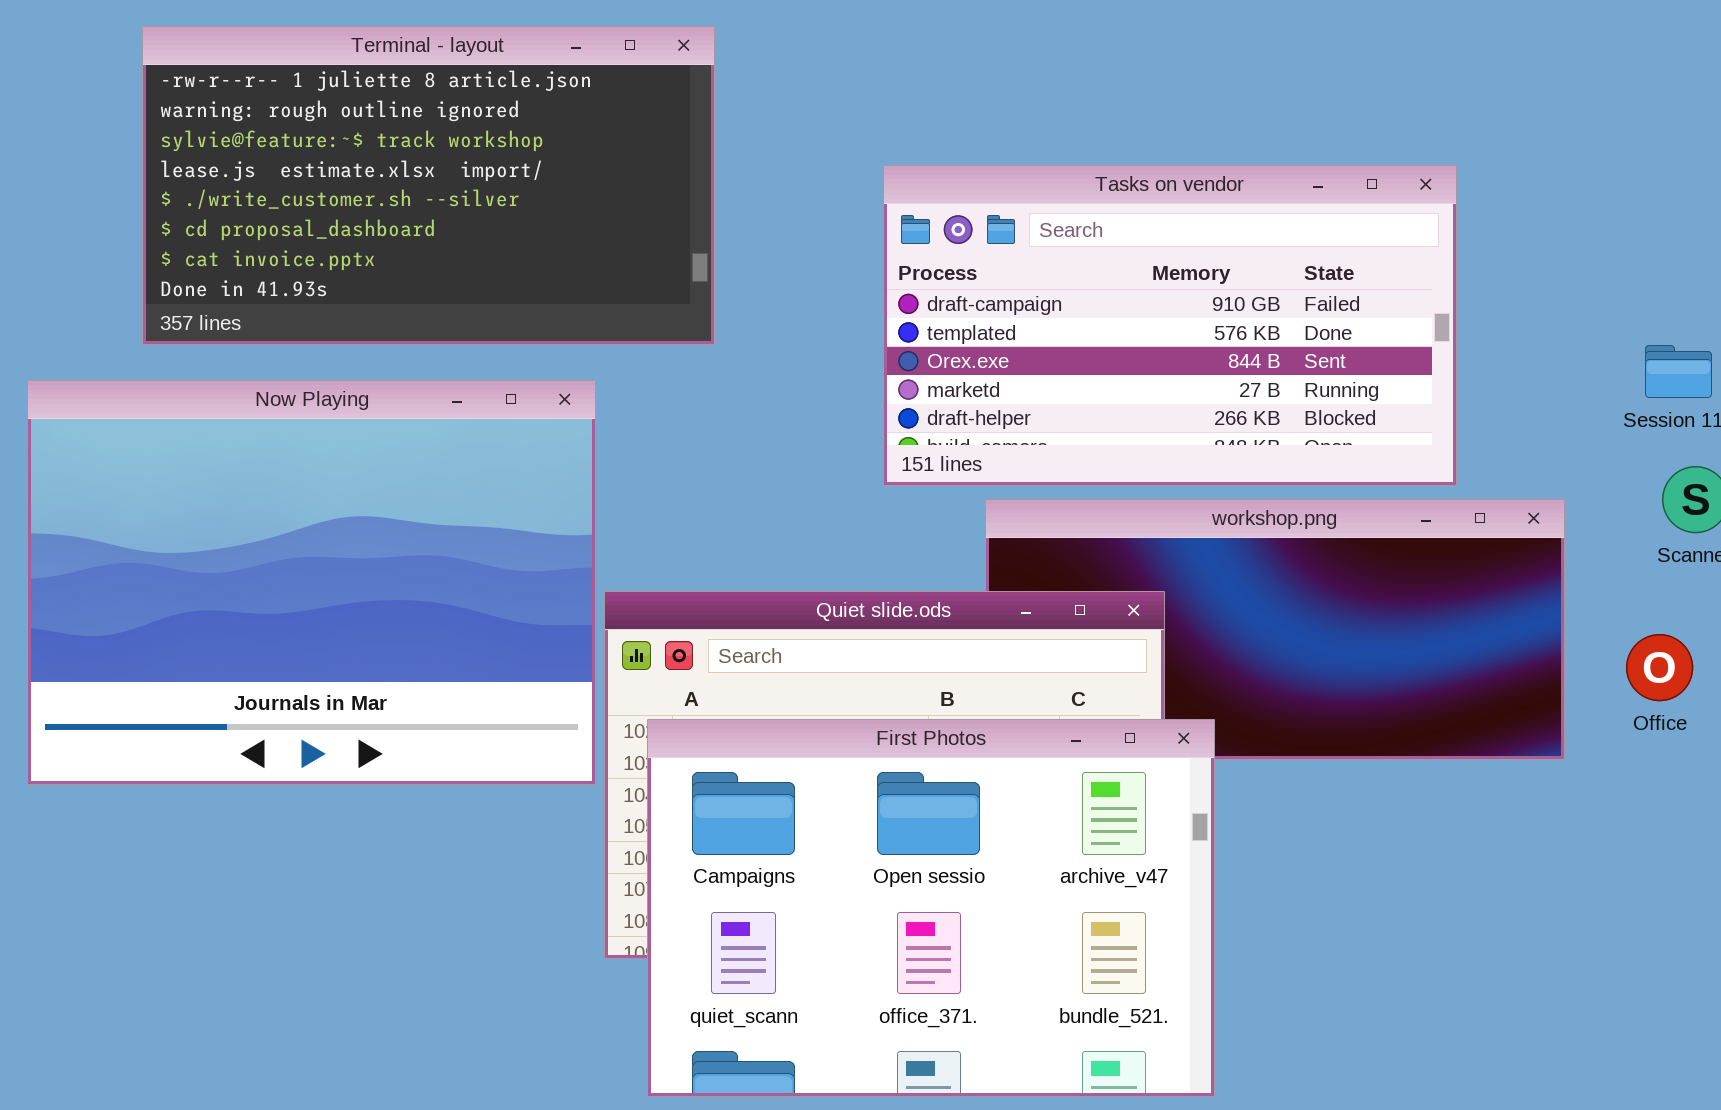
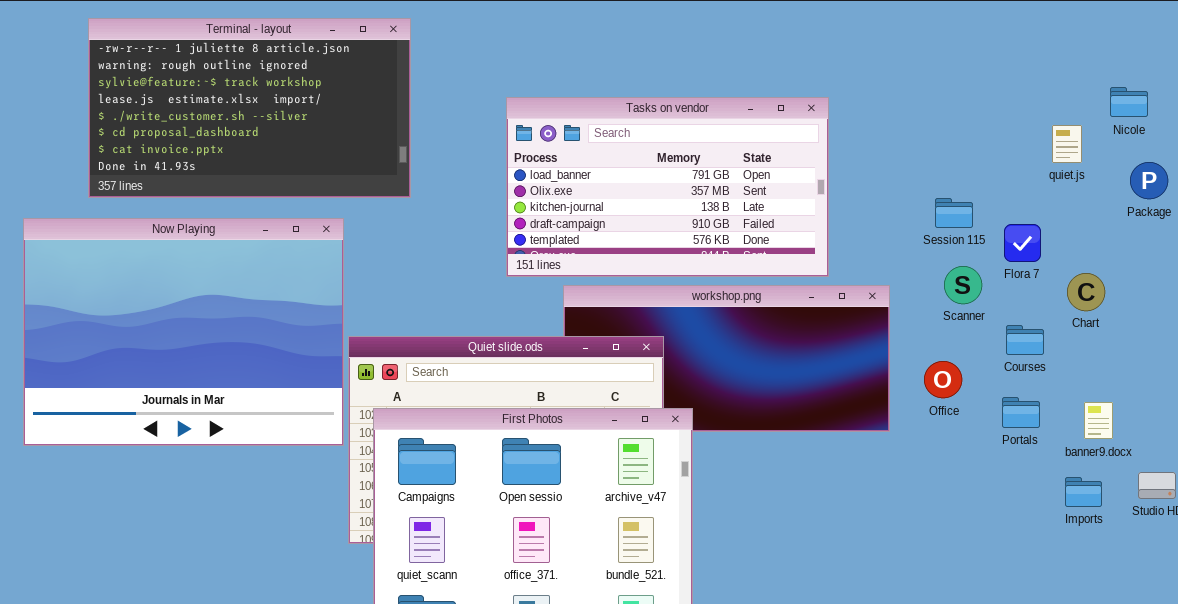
Tasks on vendor: [883,165,1457,486] -> [506,97,829,277], scrolled up 3 rows

